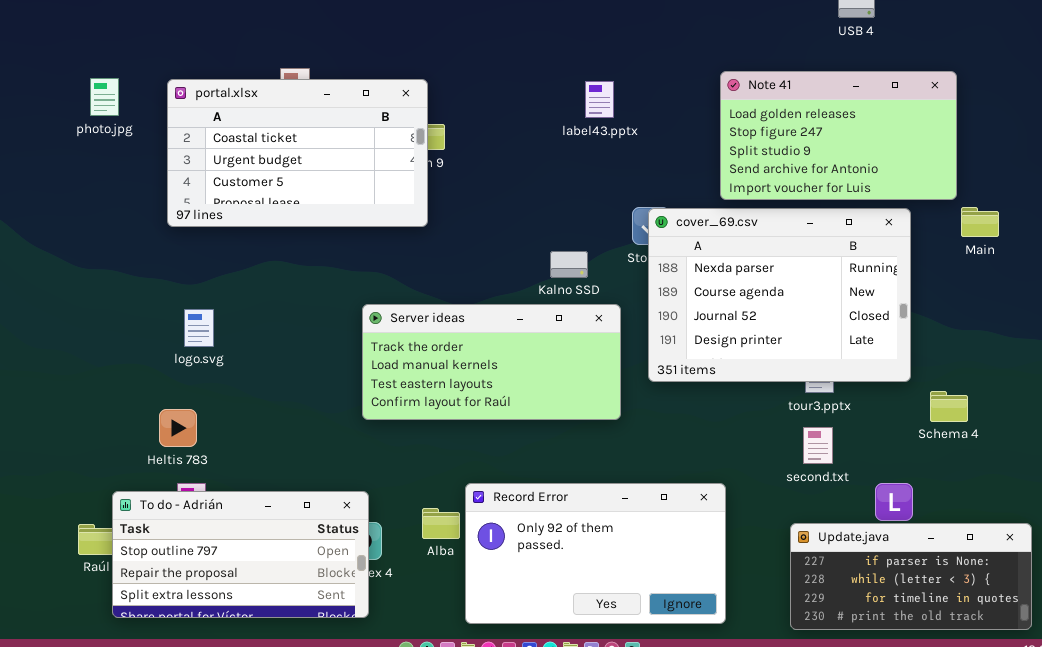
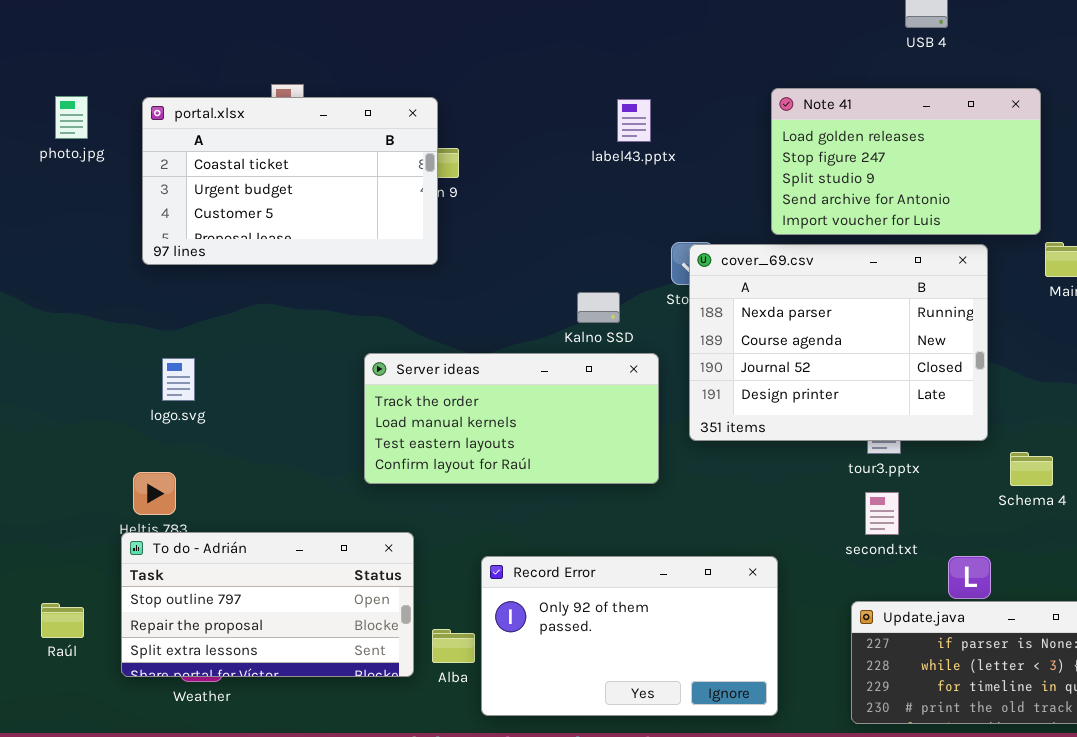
To do - Adrián: [112,491,369,618] -> [121,532,414,677], moved
Alba: [422,508,460,539] -> [432,629,475,663], moved

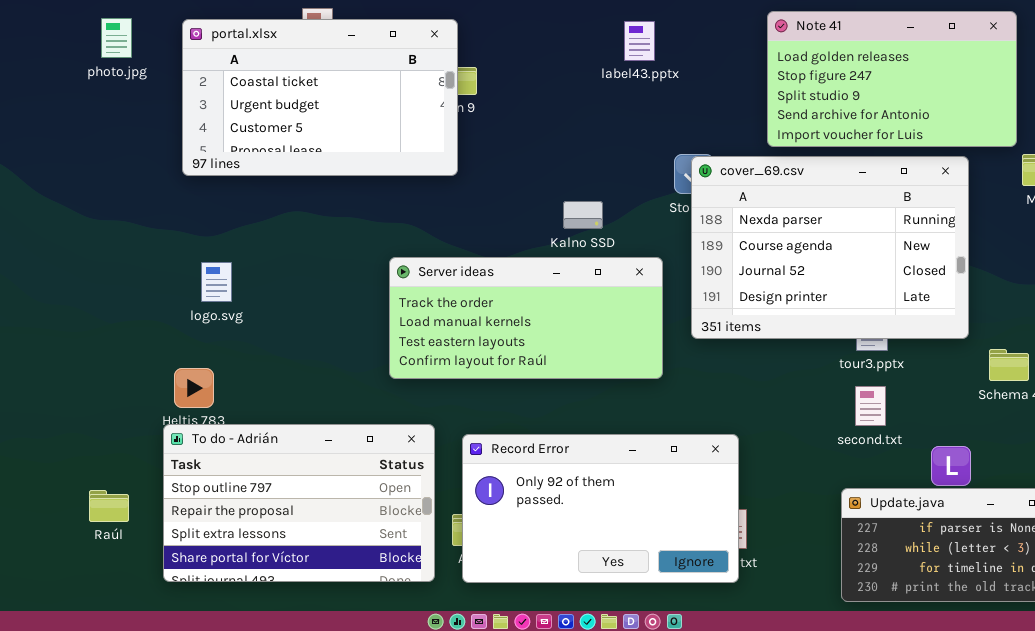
Kalno SSD: [577,292,620,323] -> [563,201,603,229], moved
To do - Adrián: [121,532,414,677] -> [163,424,435,582], resized
Record Error: [481,556,778,716] -> [462,434,739,583], moved

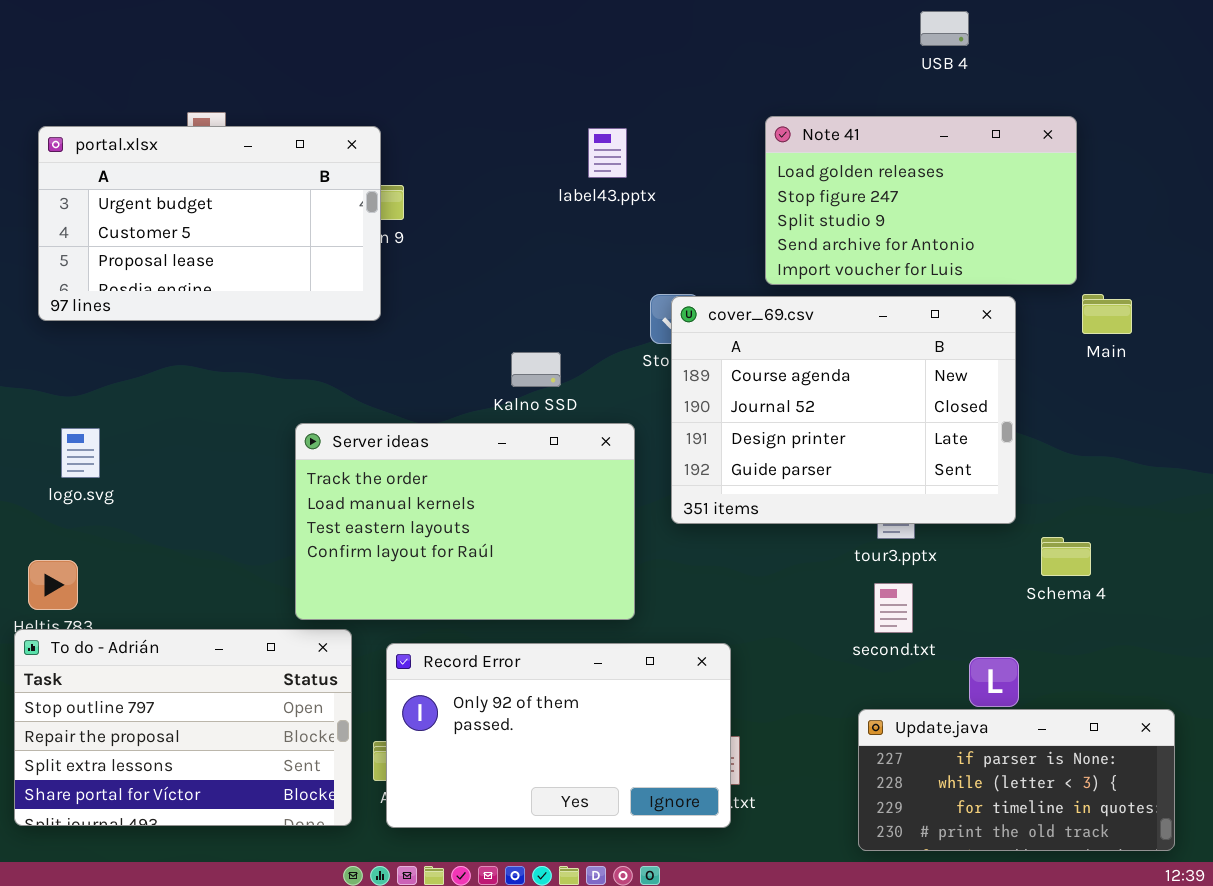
portal.xlsx: [182,19,458,176] -> [38,126,381,321], scrolled down 1 row
cover_69.csv: [691,156,969,339] -> [671,296,1016,524], scrolled down 1 row
Server ideas: [389,257,663,379] -> [295,423,635,620], resized

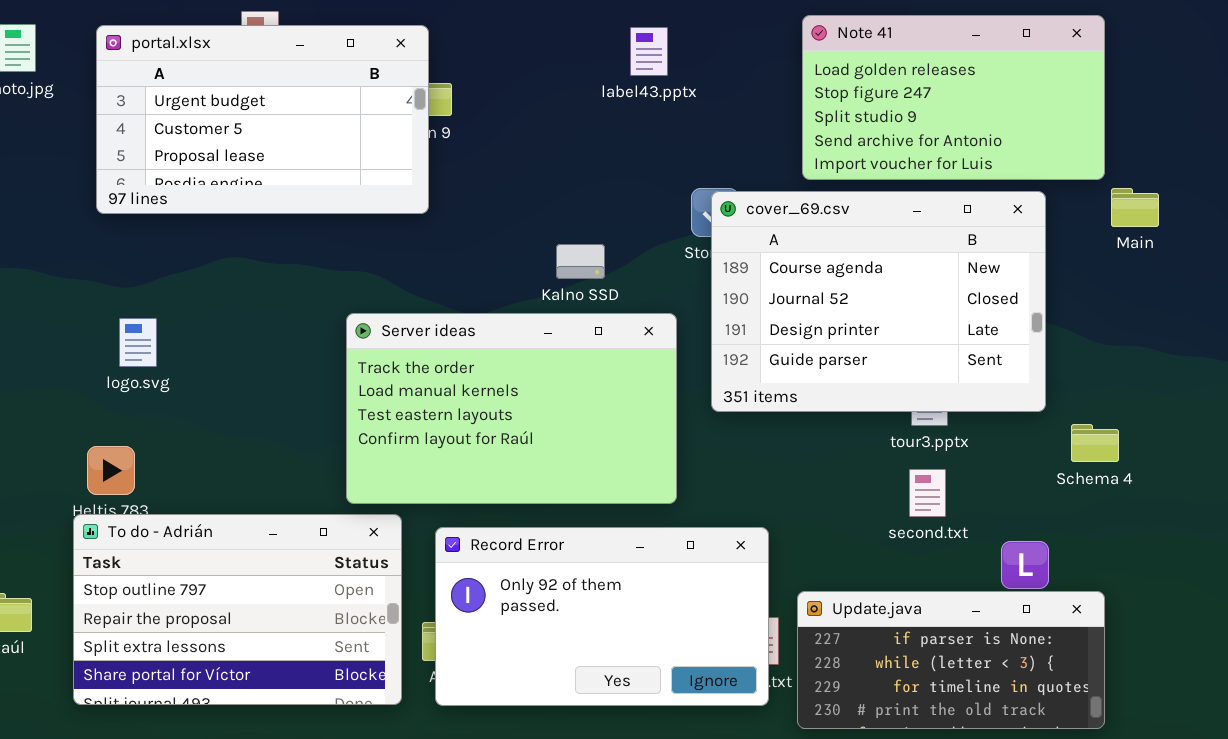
Update.java: [858,709,1175,851] -> [797,591,1105,729], moved

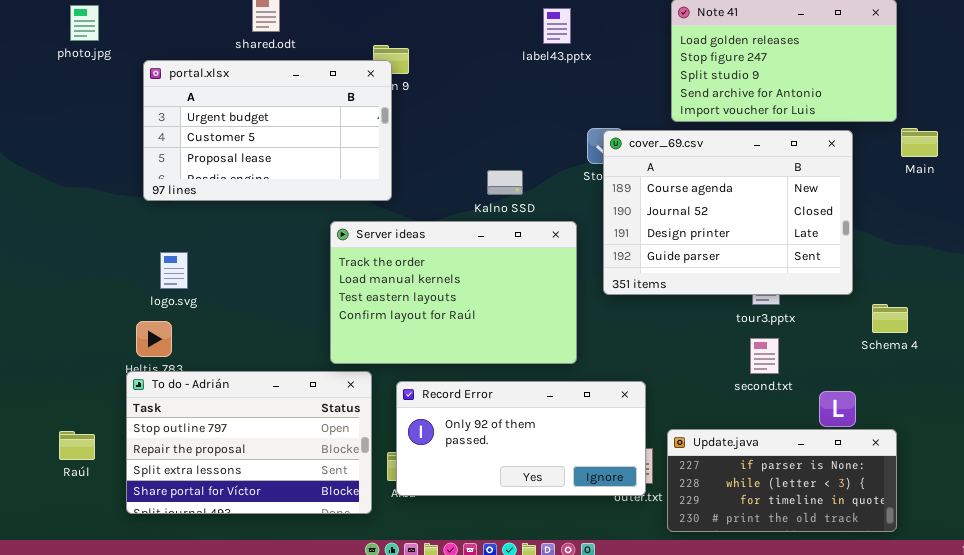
portal.xlsx: [96,25,429,214] -> [143,60,392,201], moved
logo.svg: [119,318,157,367] -> [160,252,188,289], moved
Record Error: [435,527,769,706] -> [396,381,646,496], resized

